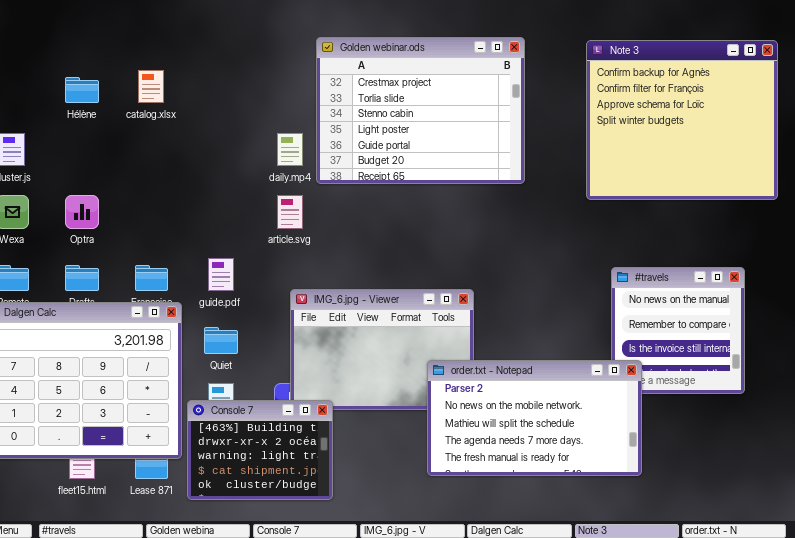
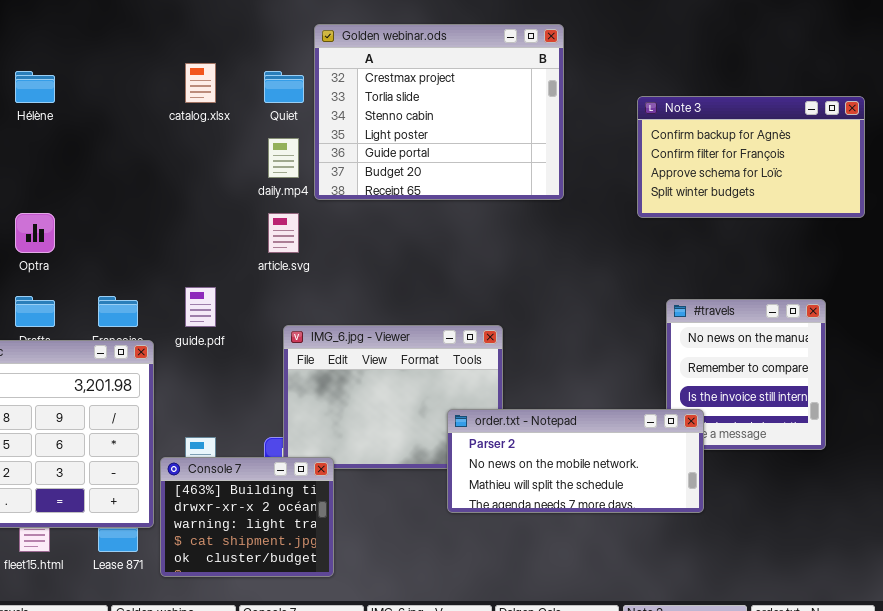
Note 3: [586,40,778,200] -> [637,96,865,218], resized
catalog.xlsx: [138,70,164,103] -> [185,63,216,103], moved
Quiet: [204,327,238,354] -> [264,71,304,103], moved
order.txt - Notepad: [427,360,642,476] -> [447,409,704,513], resized

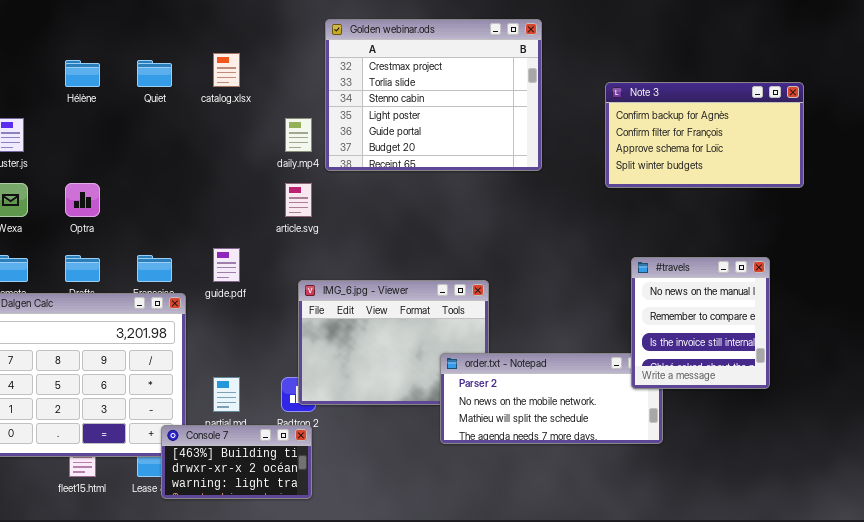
Quiet: [264,71,304,103] -> [137,60,172,87], moved
#travels: [666,299,826,450] -> [631,257,770,389], raised
Console 7: [160,457,334,577] -> [161,425,312,499], moved, resized

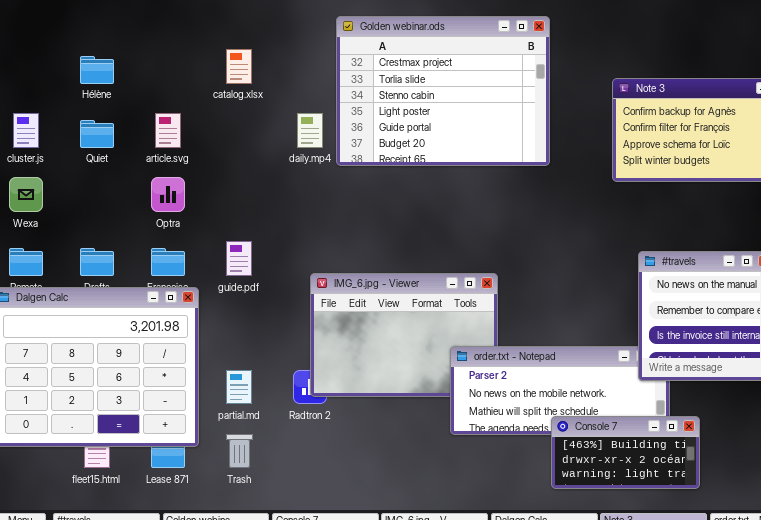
Quiet: [137,60,172,87] -> [80,120,114,148], moved
Optra: [65,183,100,217] -> [151,177,185,212], moved
article.svg: [285,183,312,217] -> [155,113,181,148], moved
Console 7: [161,425,312,499] -> [551,416,700,489], moved

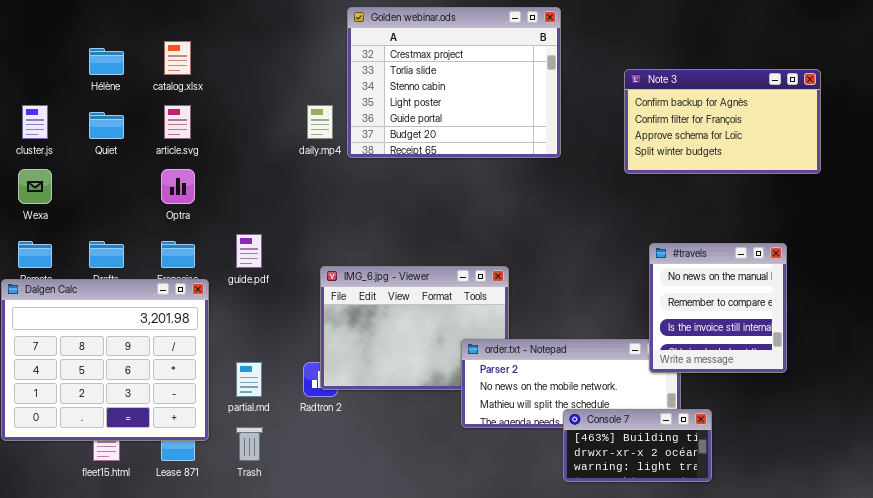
catalog.xlsx: [226,49,252,84] -> [164,41,191,75], moved

